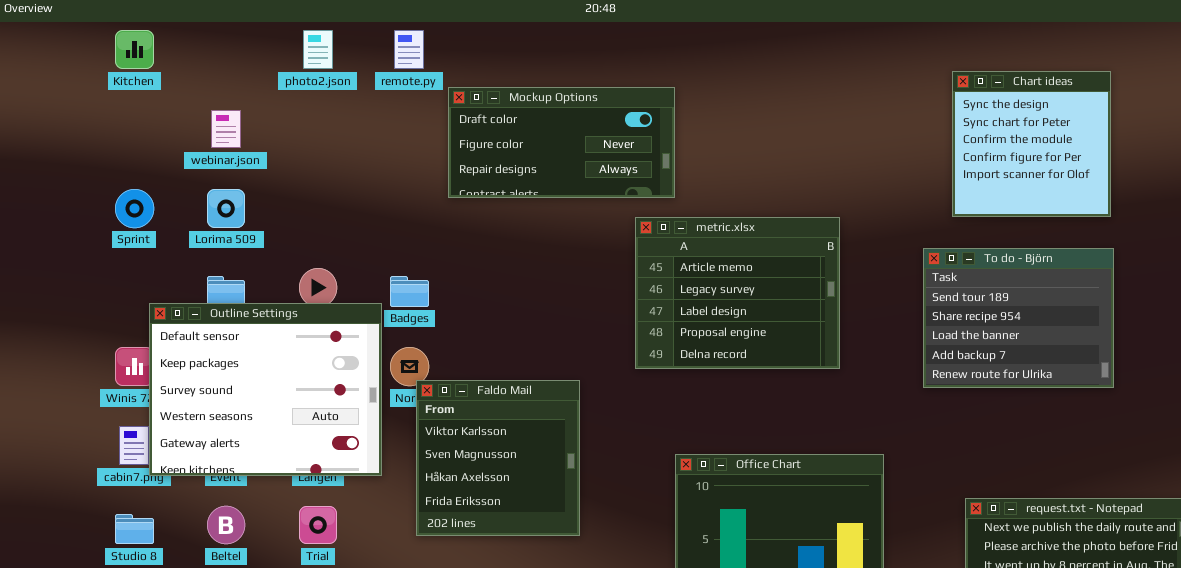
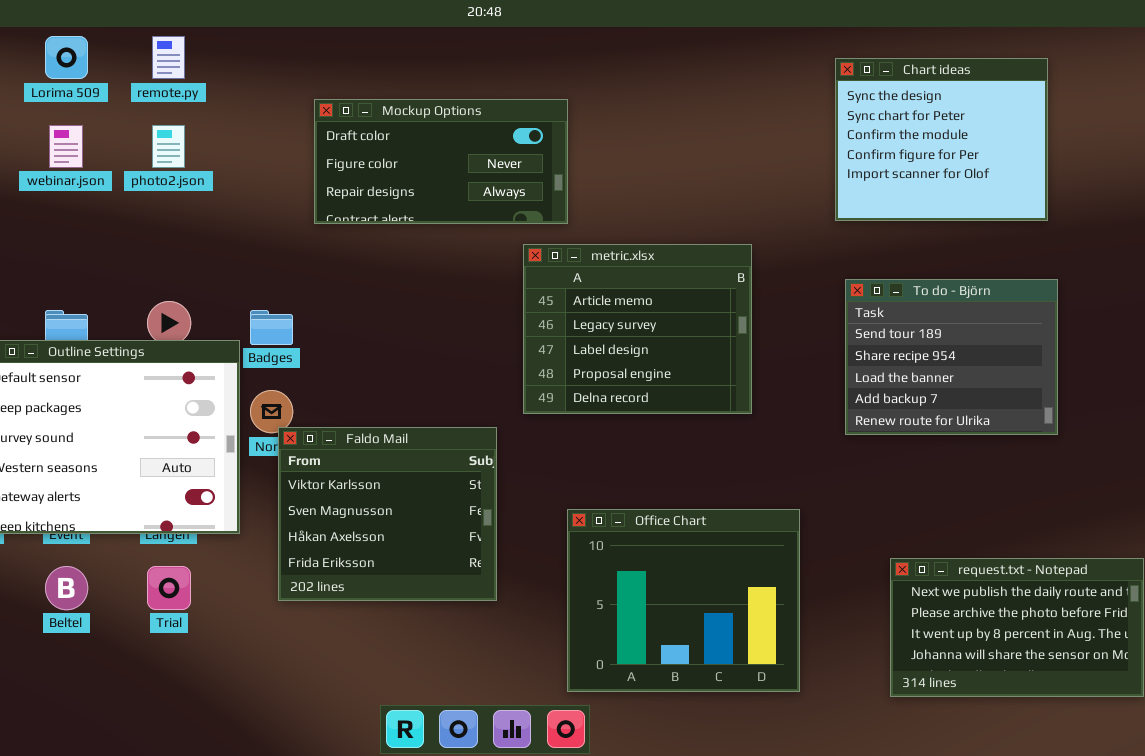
photo2.json: [303,30,333,69] -> [152,125,185,168], moved
remote.py: [394,30,424,69] -> [152,36,185,79], moved
Chart ideas: [952,71,1111,217] -> [835,58,1048,221], moved, resized
Lorima 509: [207,189,245,228] -> [45,36,88,79], moved
Faldo Mail: [416,380,580,536] -> [278,427,497,601], resized

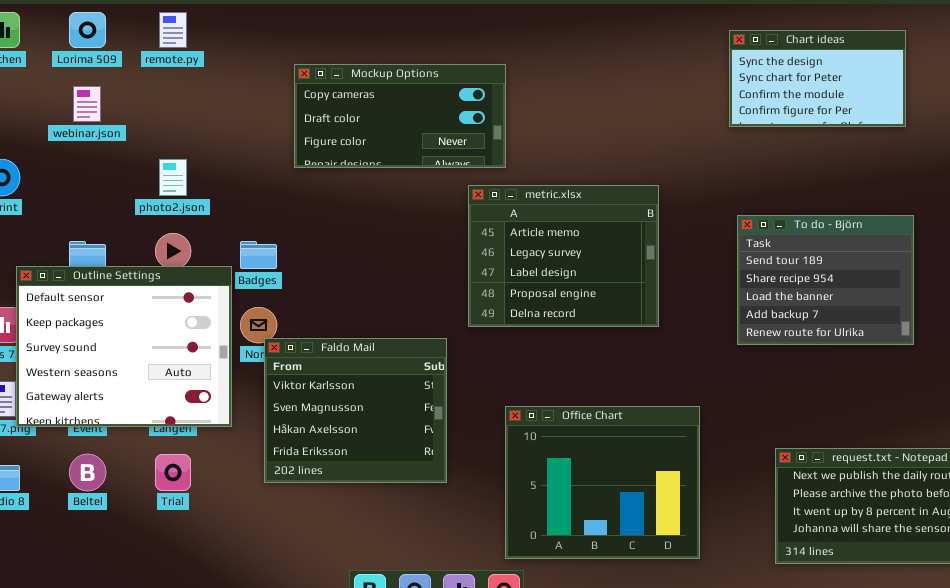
Chart ideas: [835,58,1048,221] -> [729,30,906,127], resized
Mockup Options: [314,99,568,224] -> [294,64,506,168], scrolled up 1 row
photo2.json: [152,125,185,168] -> [159,159,187,196], moved

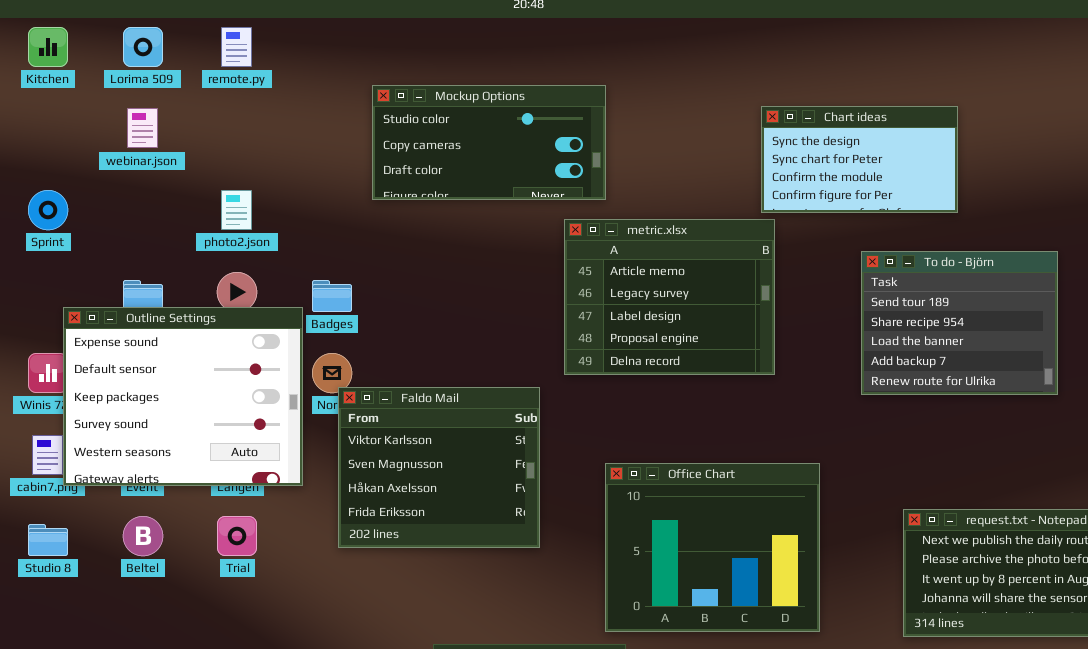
Chart ideas: [729,30,906,127] -> [761,106,958,213], moved
Mockup Options: [294,64,506,168] -> [372,85,606,200], scrolled up 1 row
Outline Settings: [16,266,232,427] -> [63,307,303,486], scrolled up 1 row

